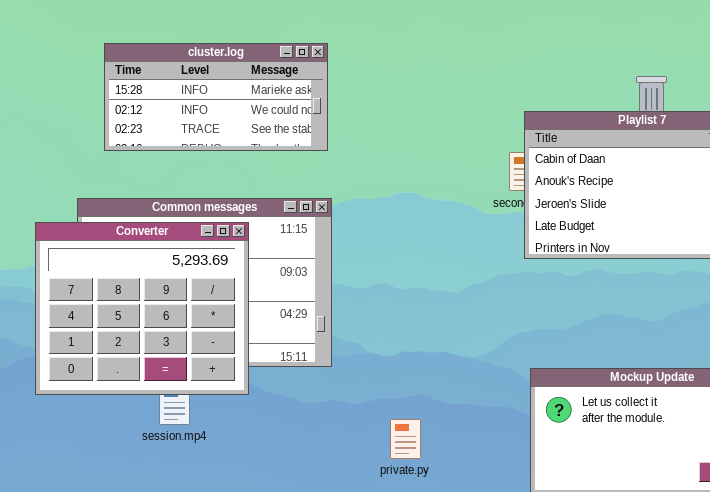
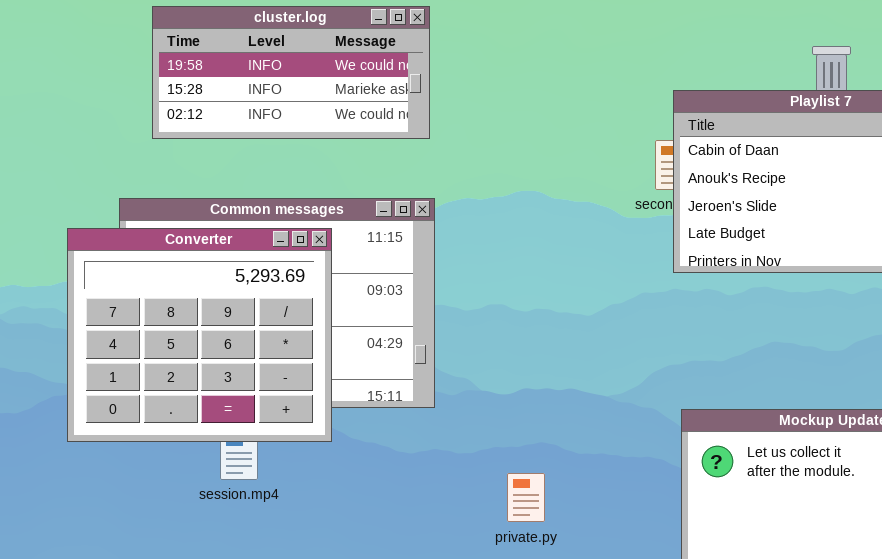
cluster.log: [104,43,328,151] -> [152,6,430,139], scrolled up 1 row

